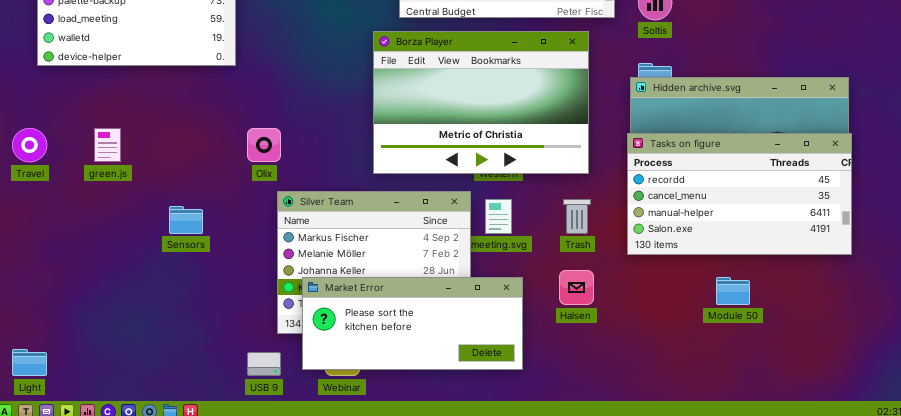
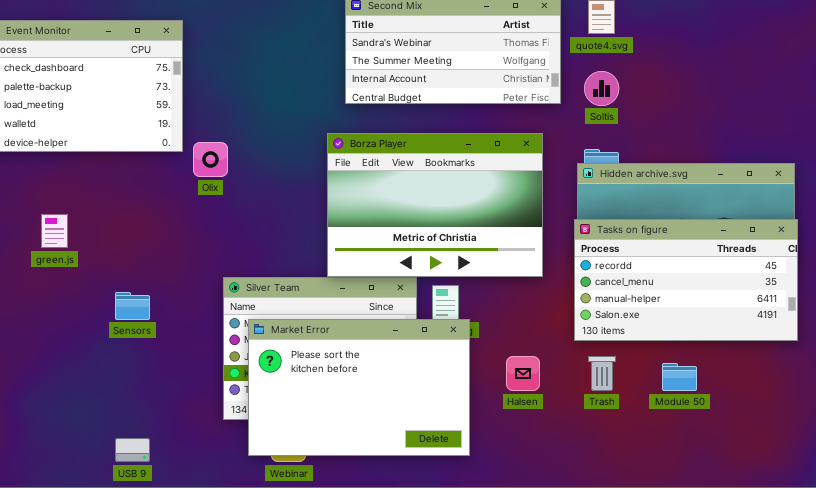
Borza Player: [373,31,589,174] -> [327,133,543,277], moved
Olix: [247,128,281,162] -> [193,142,228,177], moved
Trash: [563,199,591,234] -> [588,356,616,391], moved
Market Error: [302,277,523,370] -> [248,319,470,456], resized
USB 9: [247,352,281,376] -> [115,438,150,462], moved

